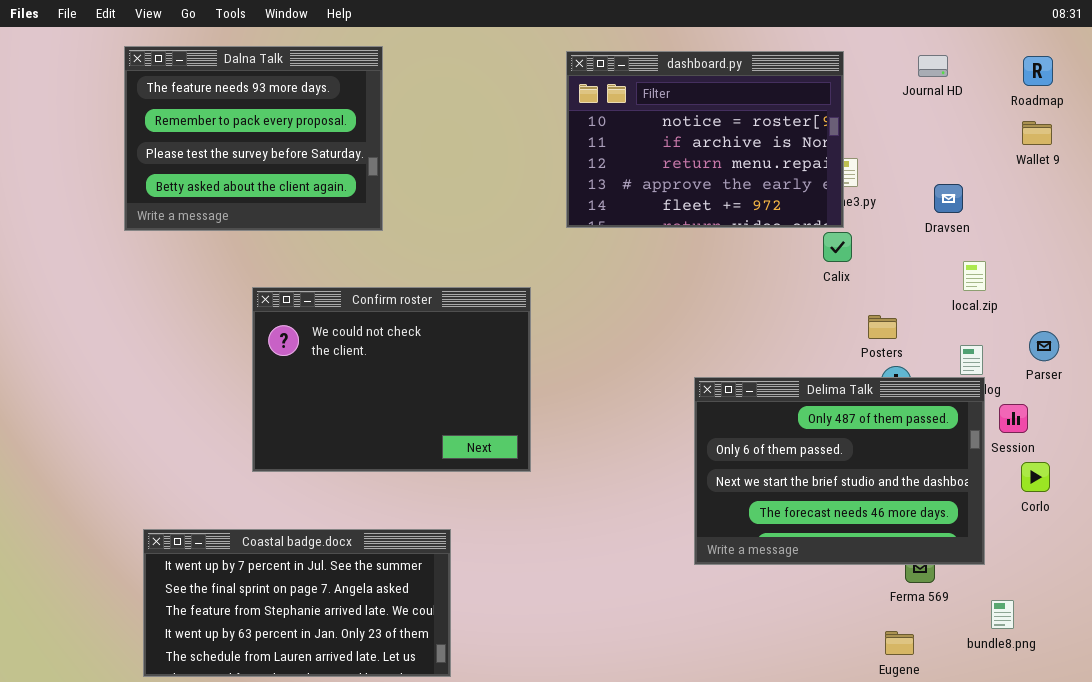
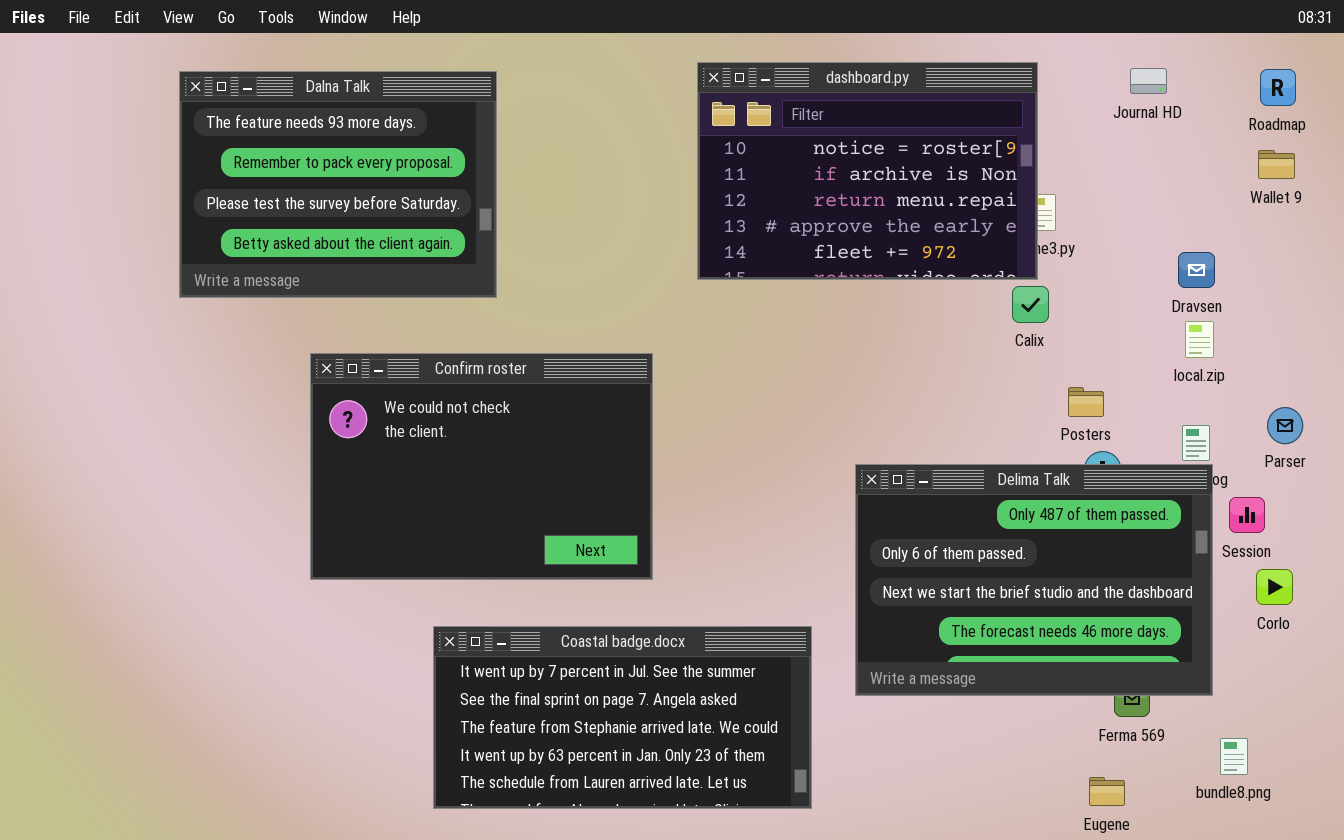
Dalna Talk: [124,46,383,231] -> [179,71,497,298], moved
Dravsen: [934,184,963,213] -> [1178,252,1215,288], moved
Coastal badge.docx: [143,529,451,677] -> [433,626,812,809], moved

